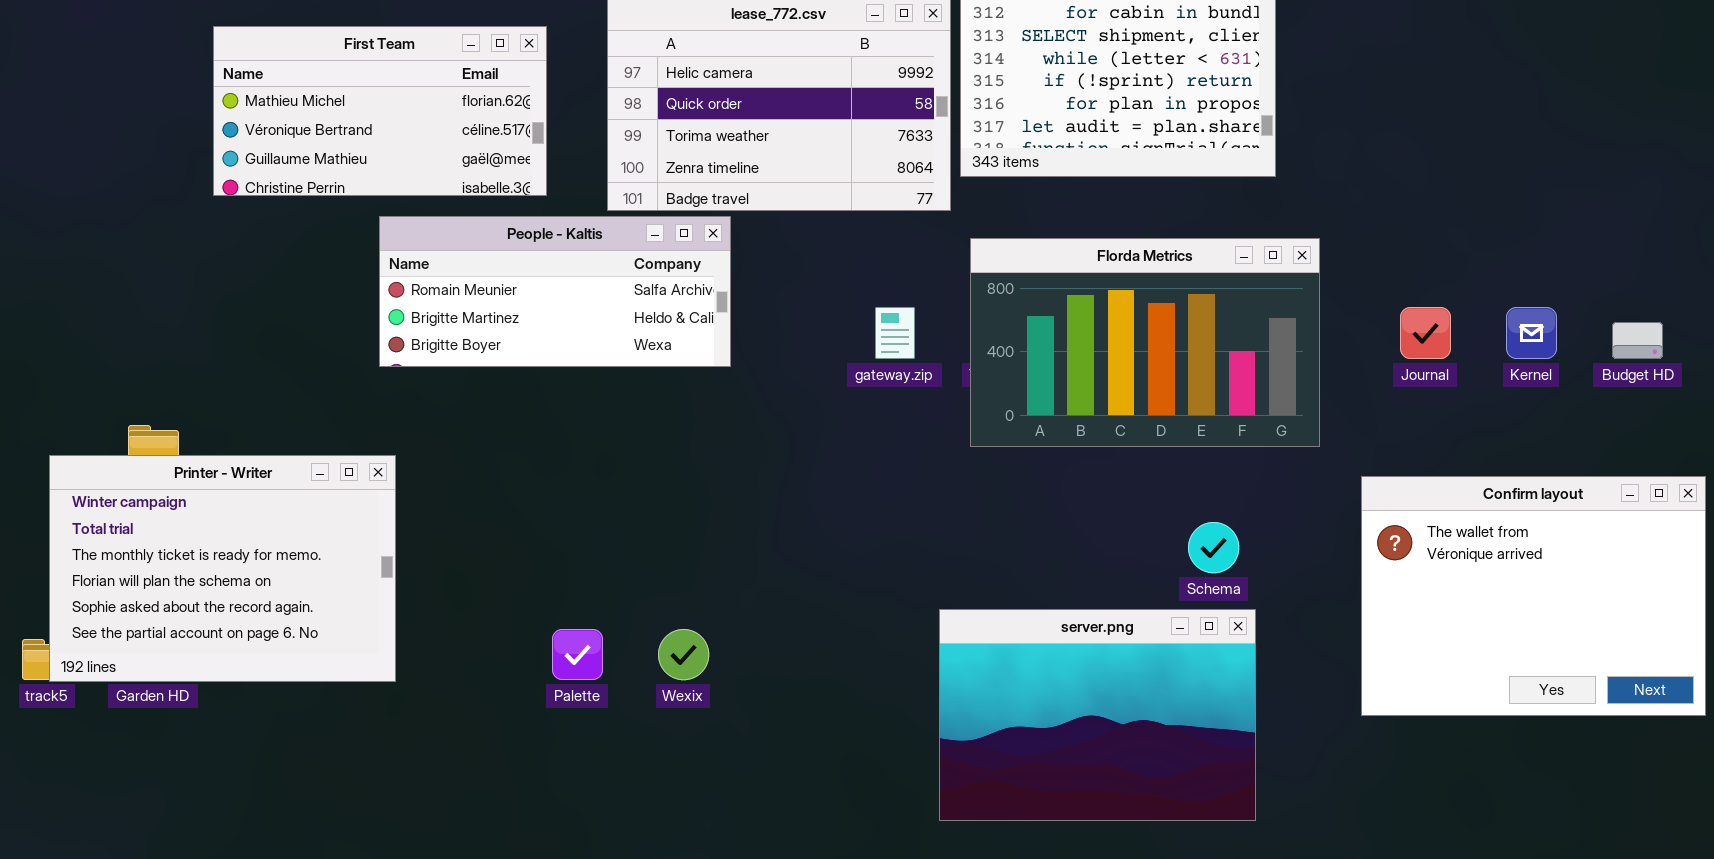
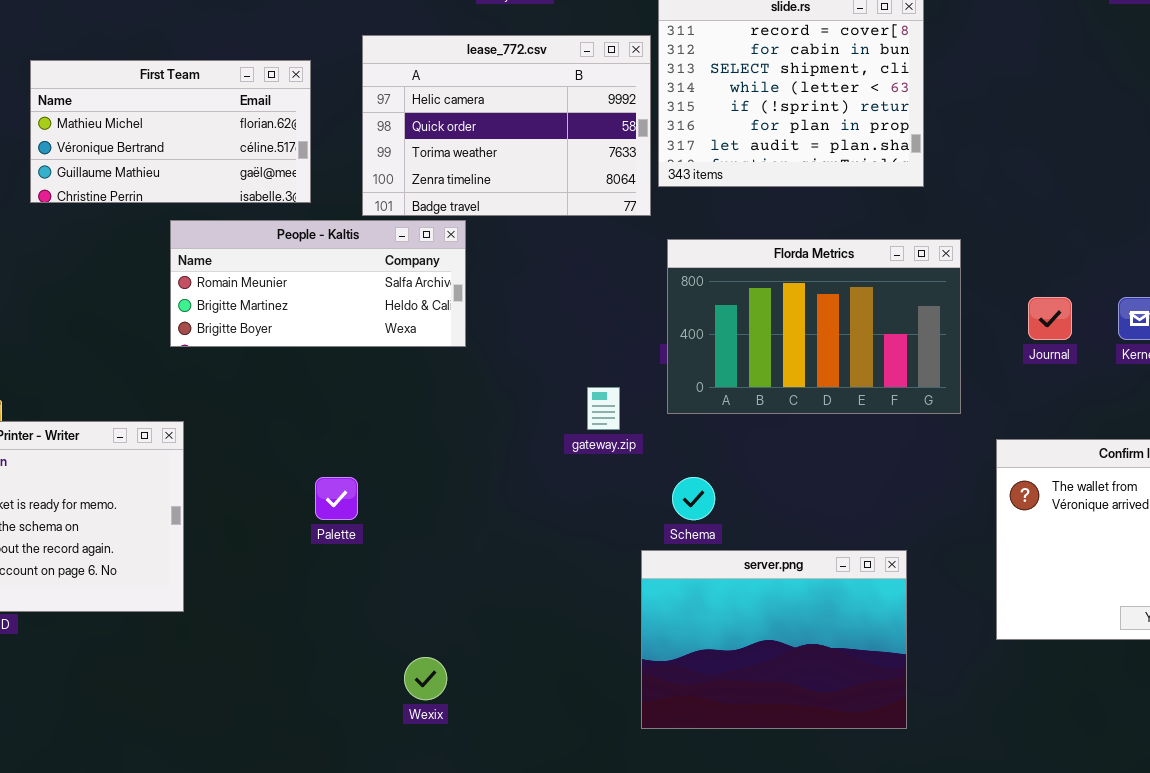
gateway.zip: [875,307,915,359] -> [587,387,620,430], moved
Schema: [1188,522,1239,573] -> [672,477,715,520], moved
Palette: [552,629,603,680] -> [315,477,358,520], moved
Wexix: [658,629,709,680] -> [404,657,447,700], moved

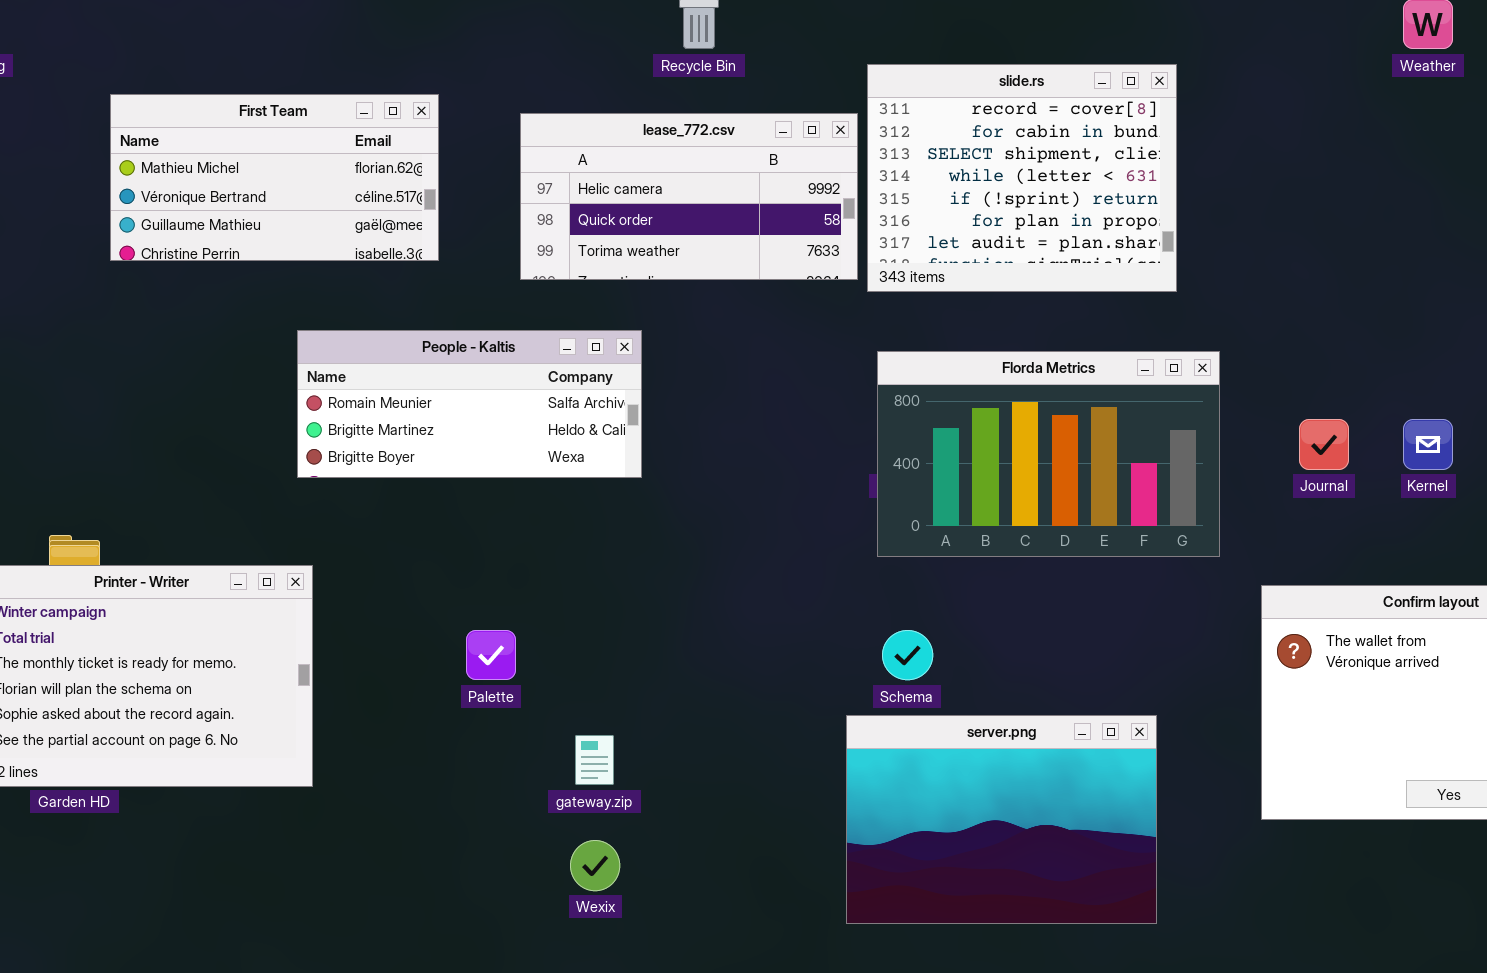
lease_772.csv: [362,35,651,216] -> [520,113,858,280], resized
First Team: [30,60,311,203] -> [110,94,439,261], moved
gateway.zip: [587,387,620,430] -> [575,735,614,785], moved

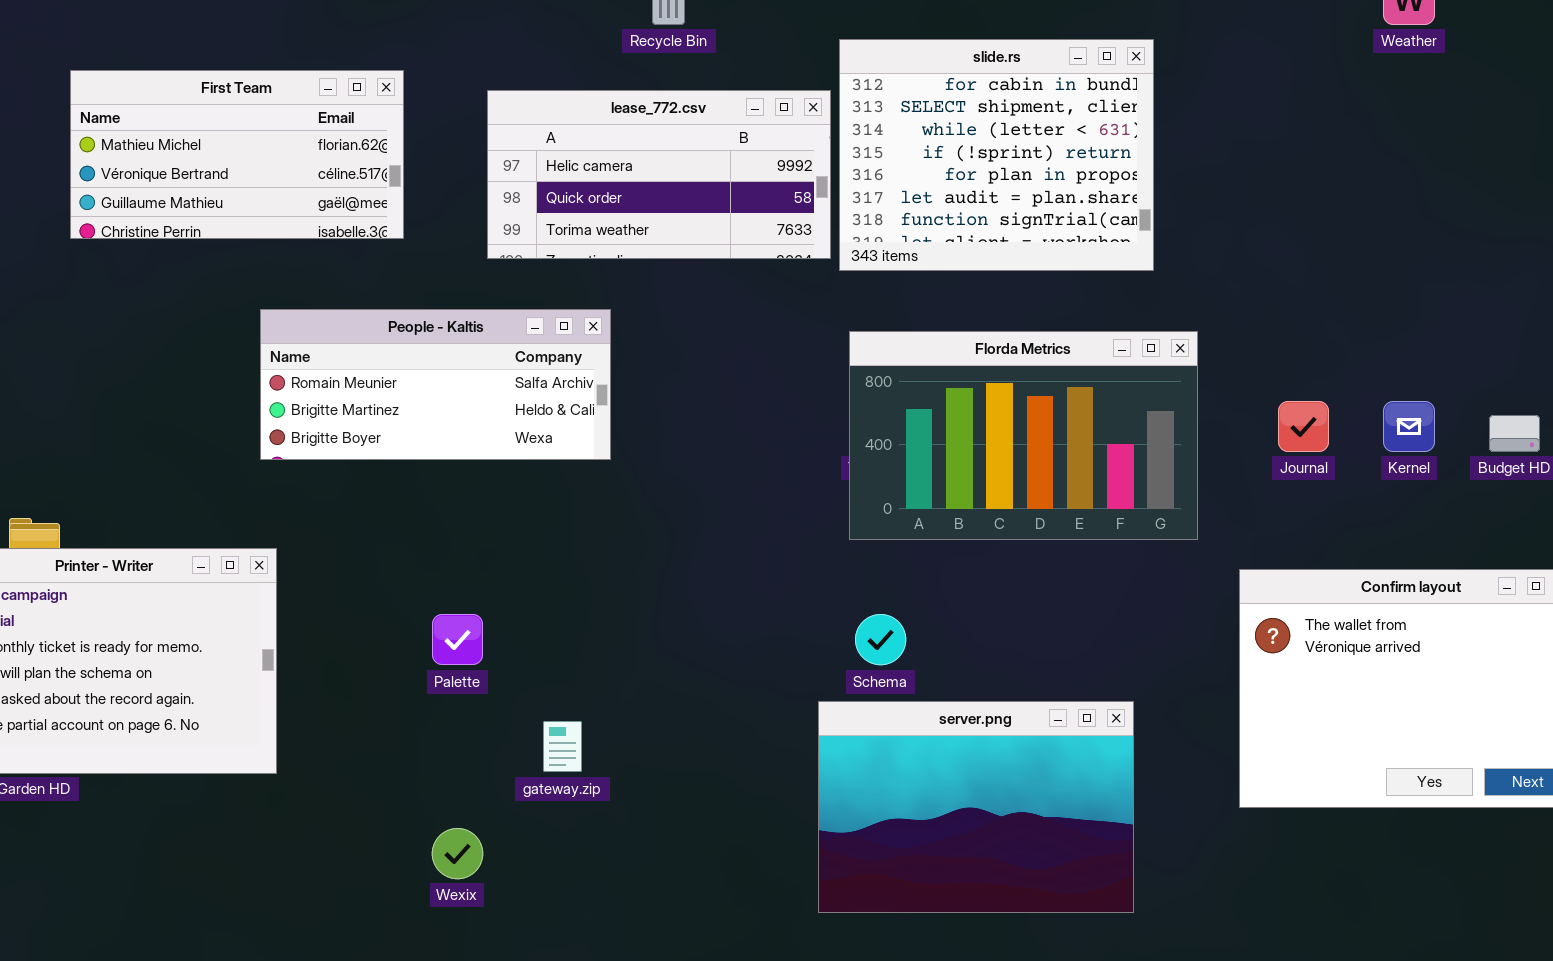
slide.rs: [867,64,1177,292] -> [839,39,1154,271], scrolled down 1 row
Wexix: [570,840,620,891] -> [432,828,483,879], moved

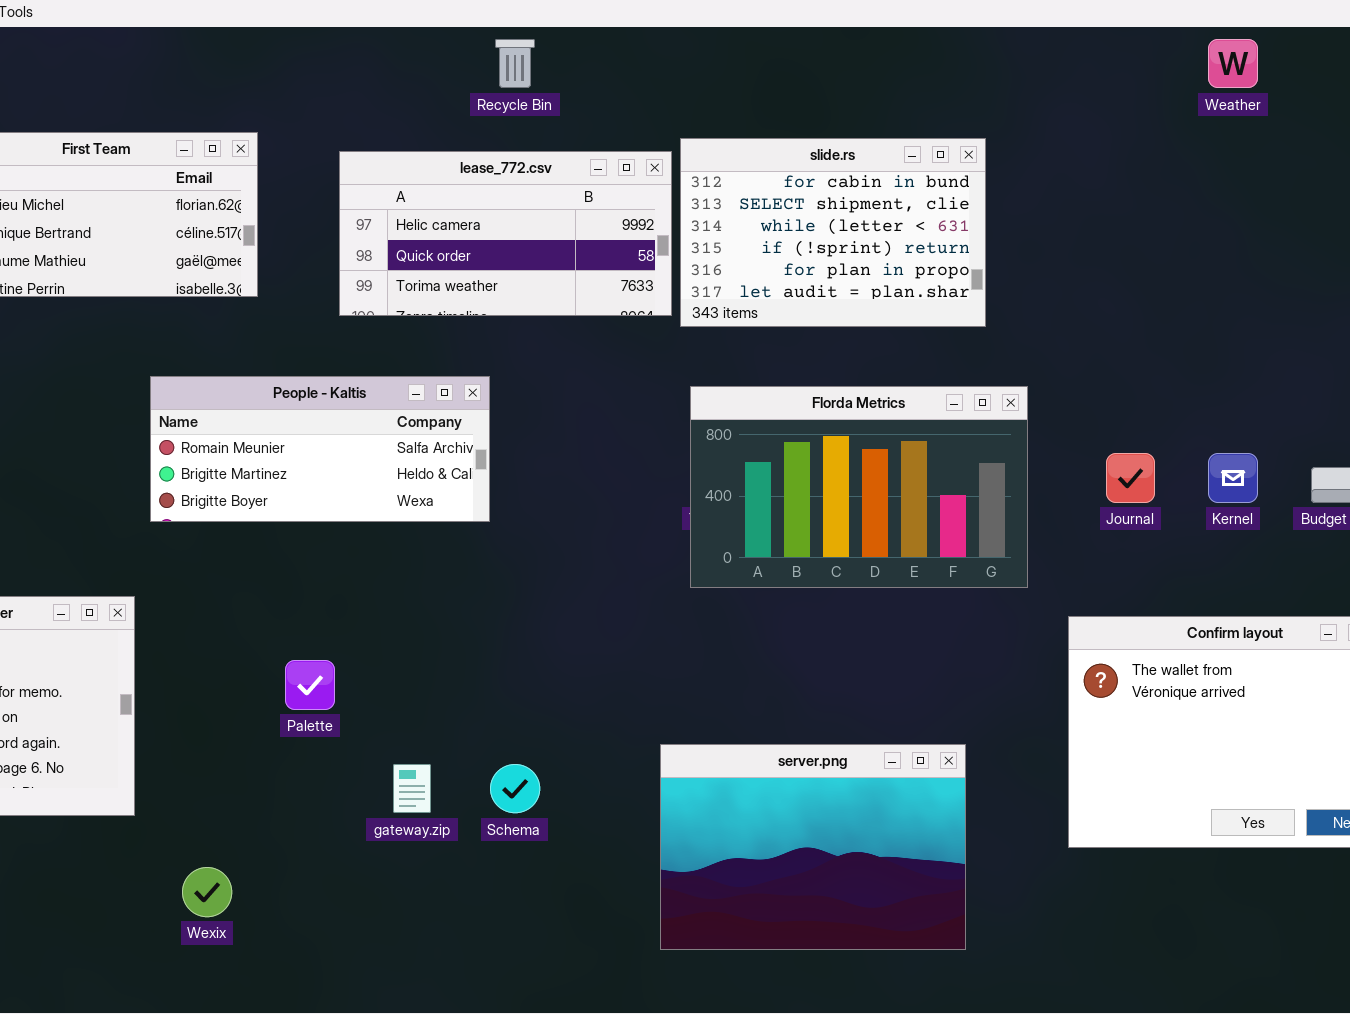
slide.rs: [839,39,1154,271] -> [680,138,986,327], resized
People - Kaltis: [260,309,611,460] -> [150,376,490,522], moved
Schema: [855,614,906,665] -> [490,764,540,813], moved
Wexix: [432,828,483,879] -> [182,867,232,917], moved

